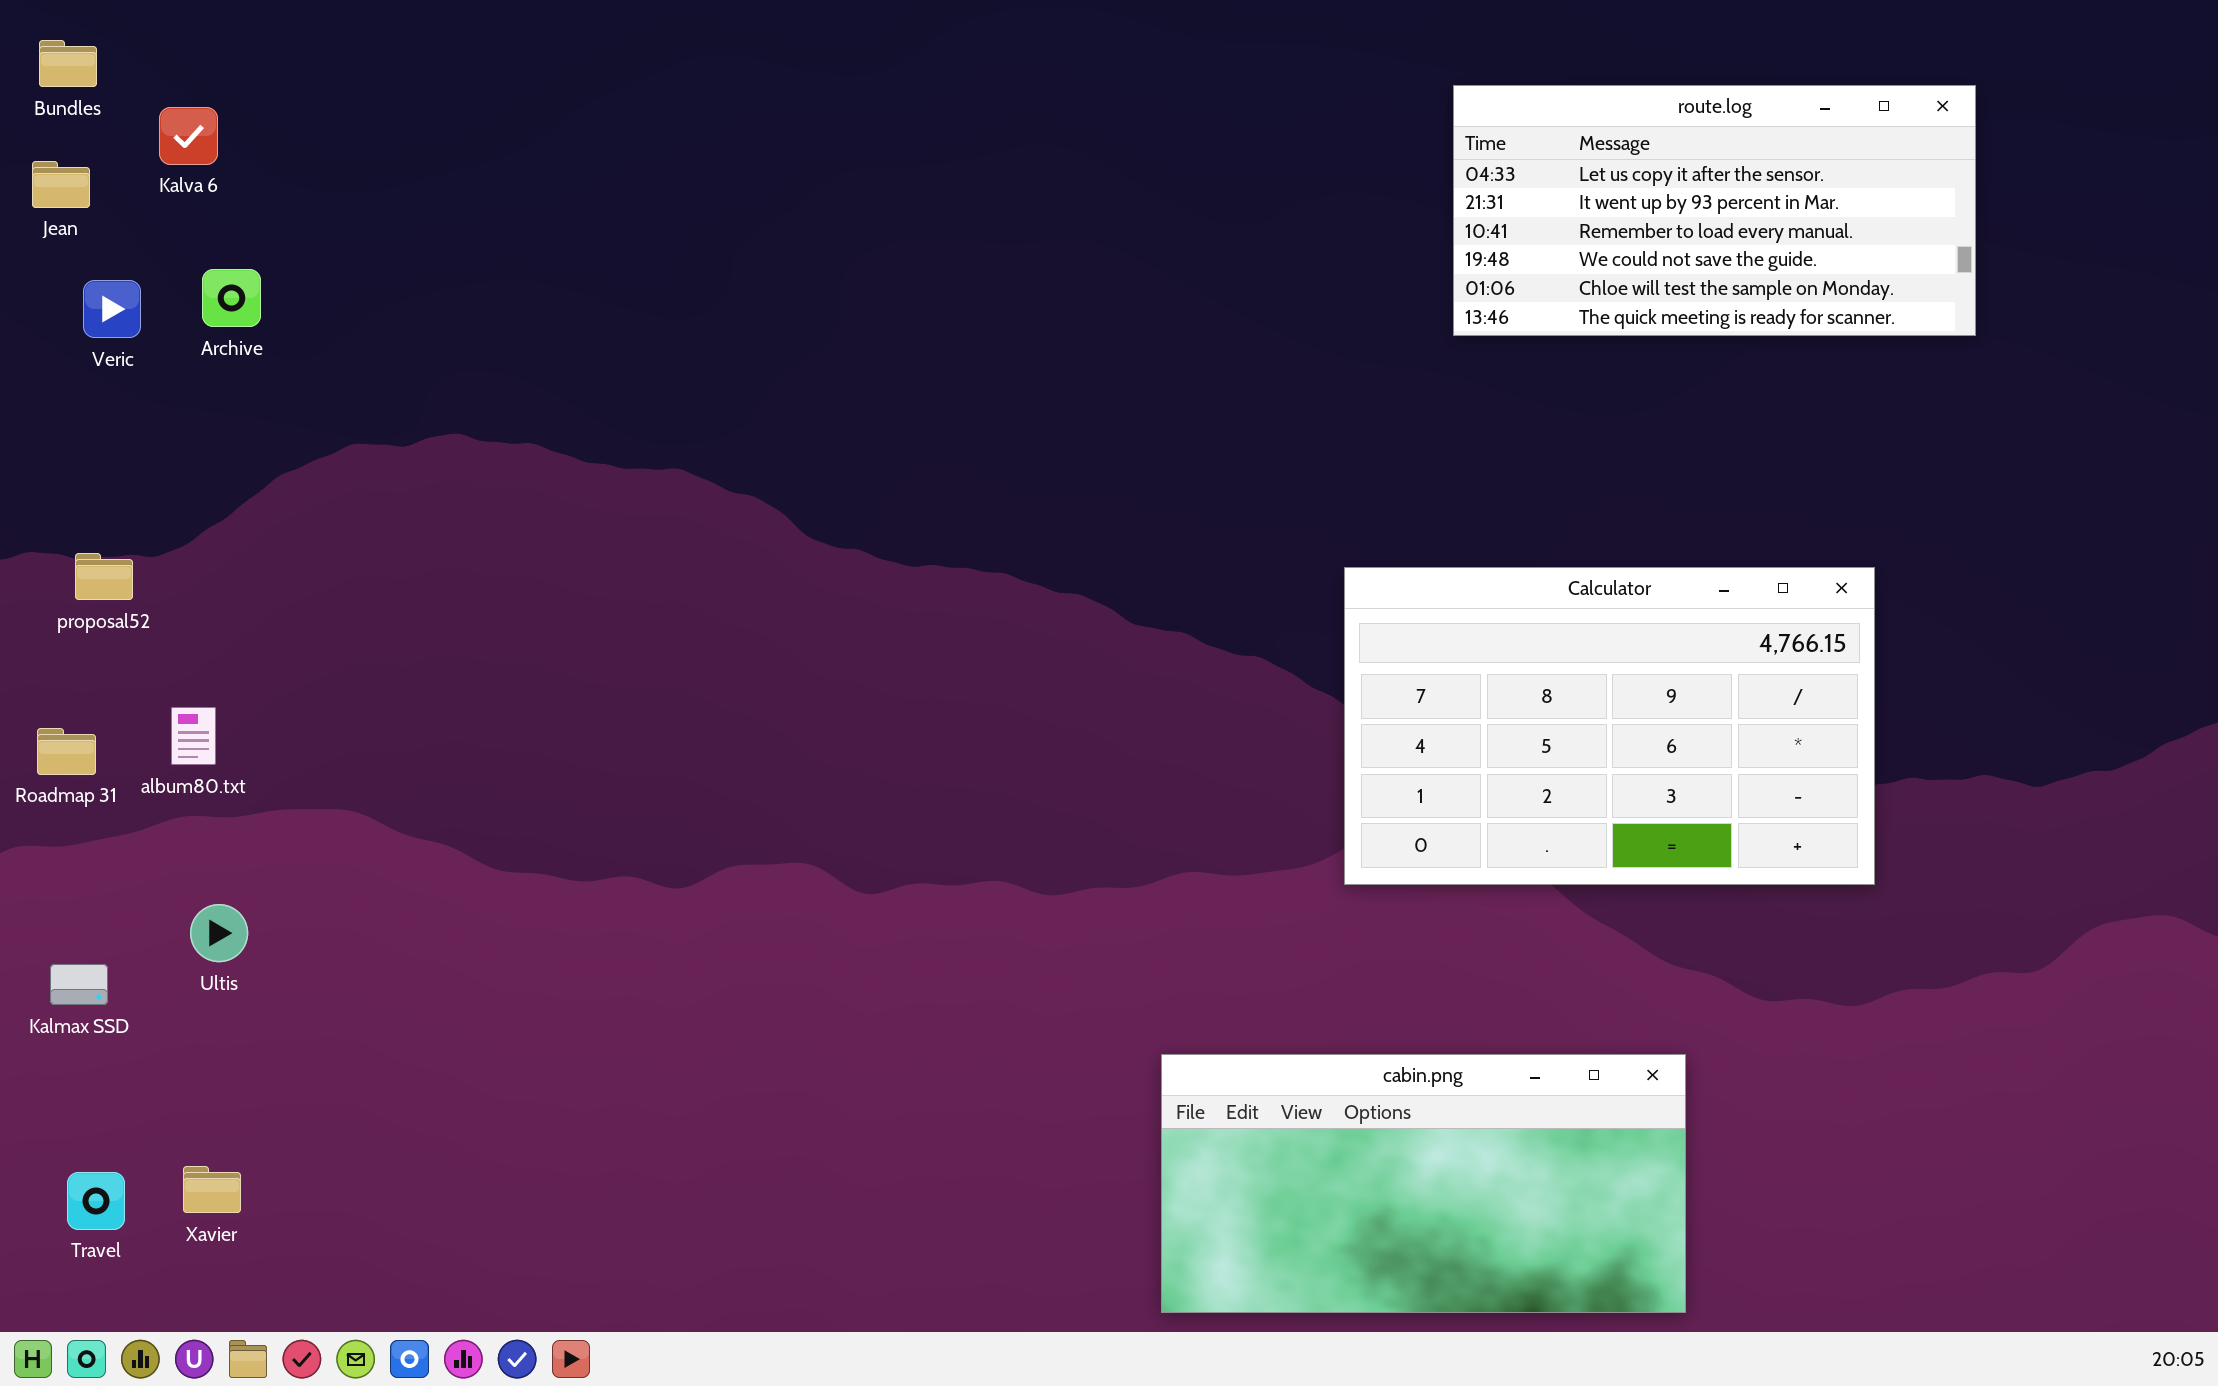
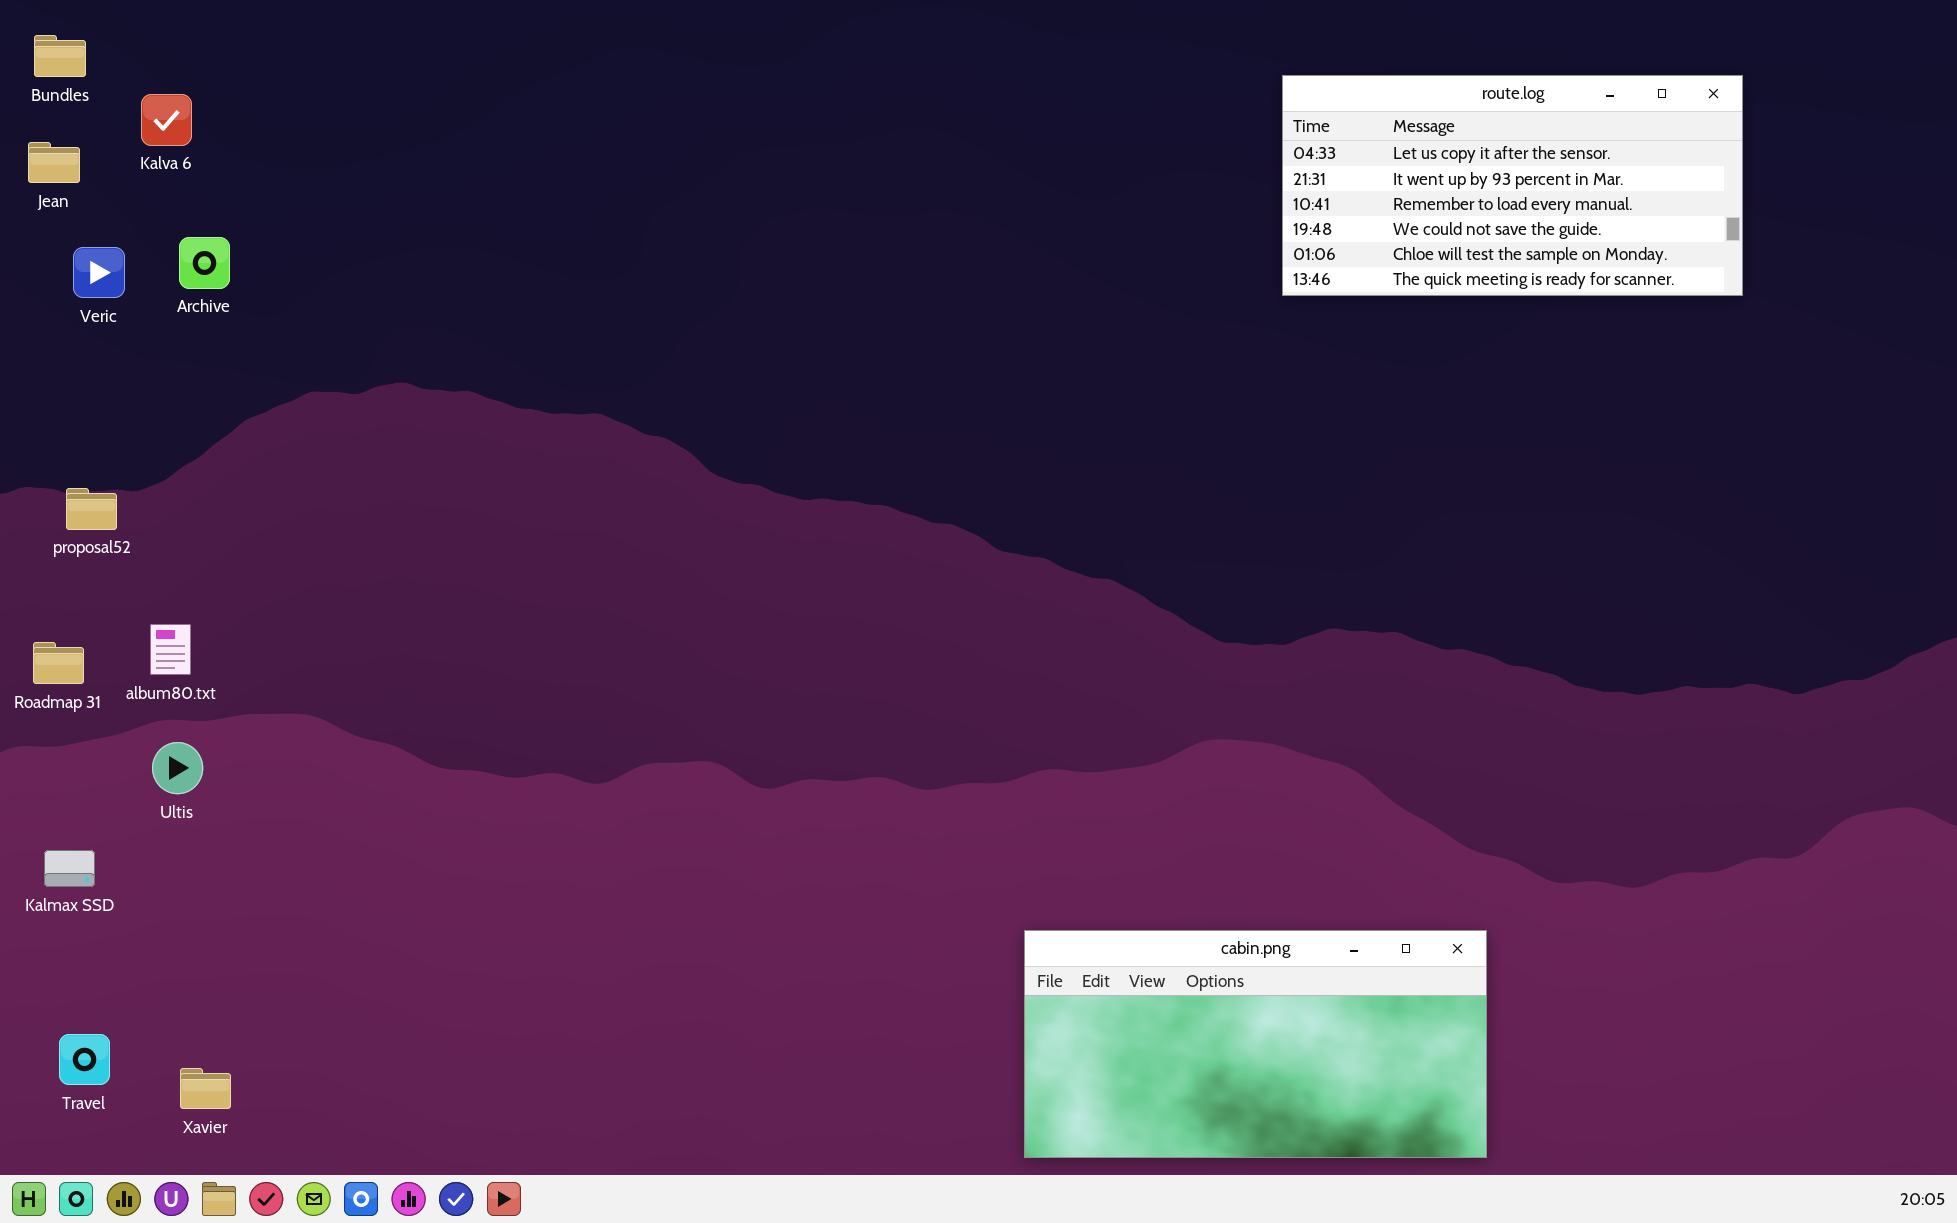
Calculator: [1344,567,1875,885] -> none, closed
Ultis: [190,904,248,962] -> [152,742,203,794], moved
Xavier: [183,1166,241,1213] -> [180,1068,231,1109], moved

